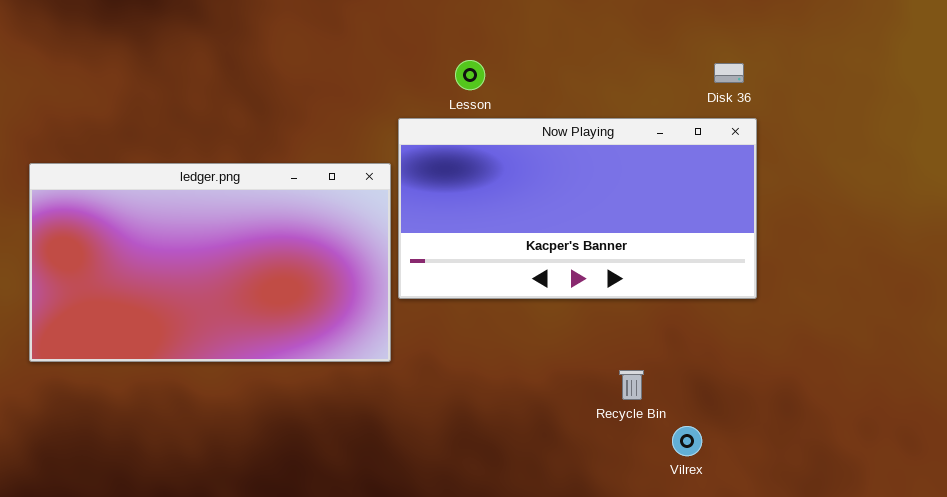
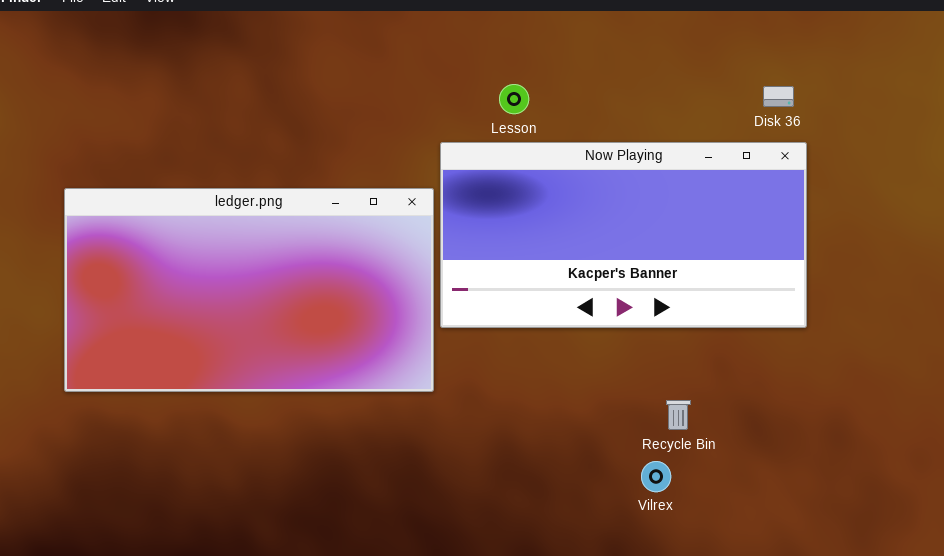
Vilrex: [672,426,702,456] -> [641,461,671,492], moved

